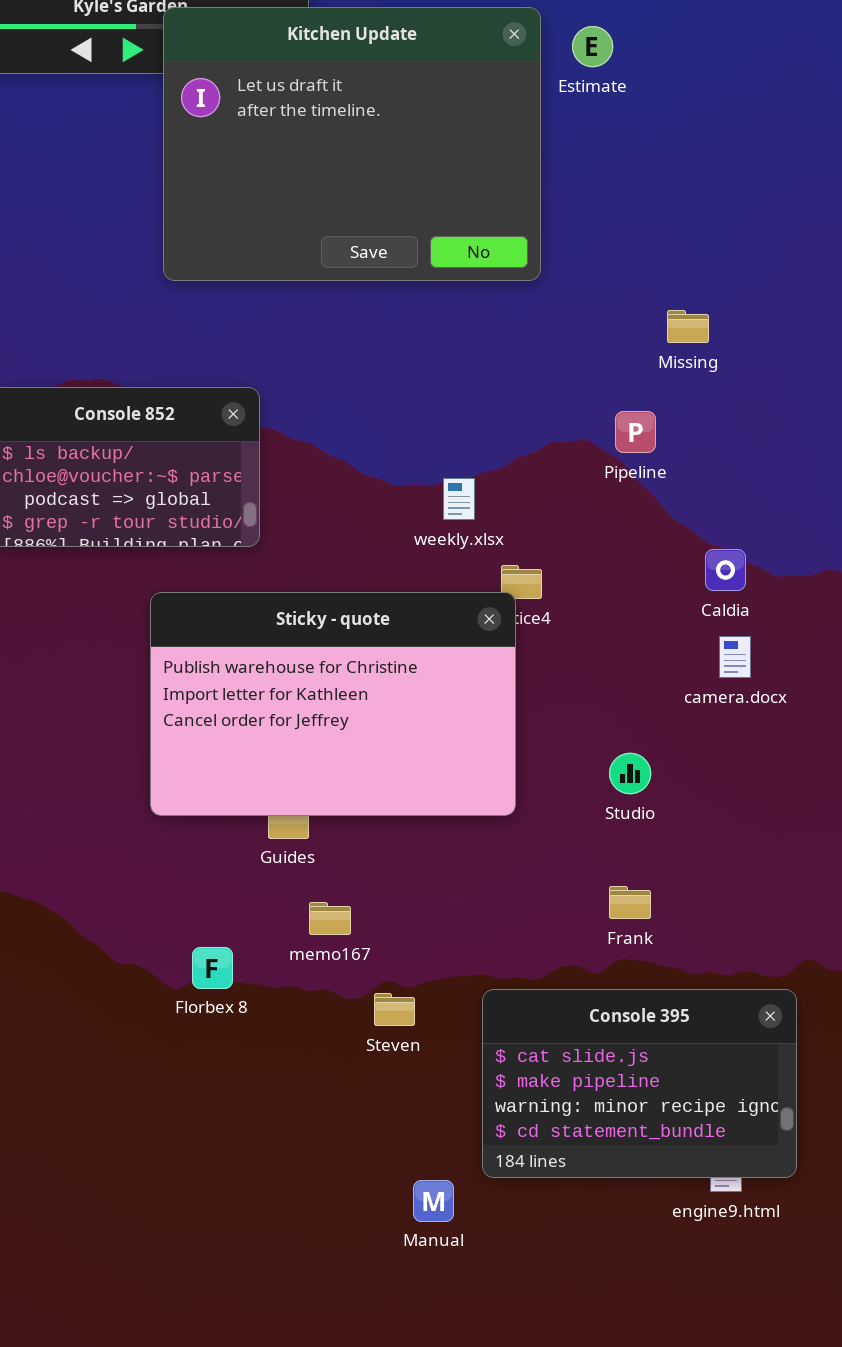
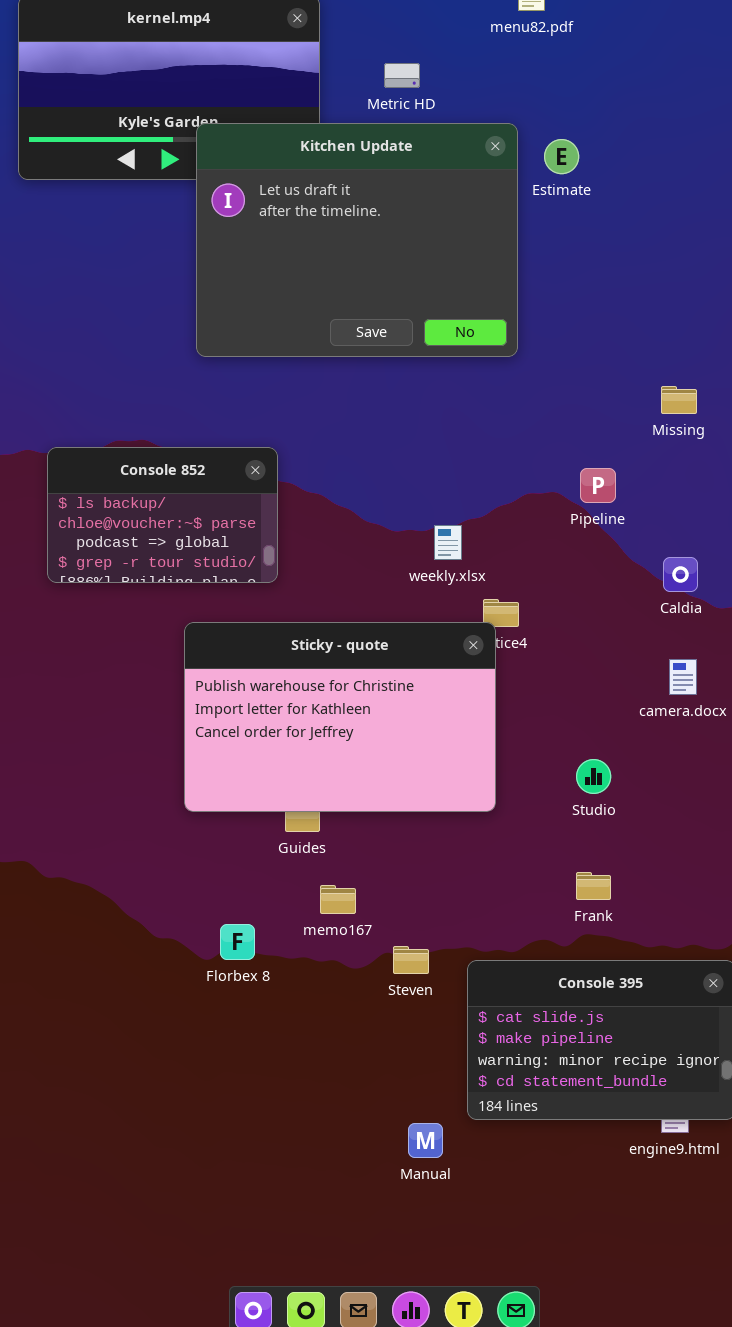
Missing: [667,310,709,343] -> [661,386,697,414], moved
Caldia: [705,549,746,591] -> [663,557,698,592], moved
Steven: [374,993,415,1026] -> [393,946,429,974], moved

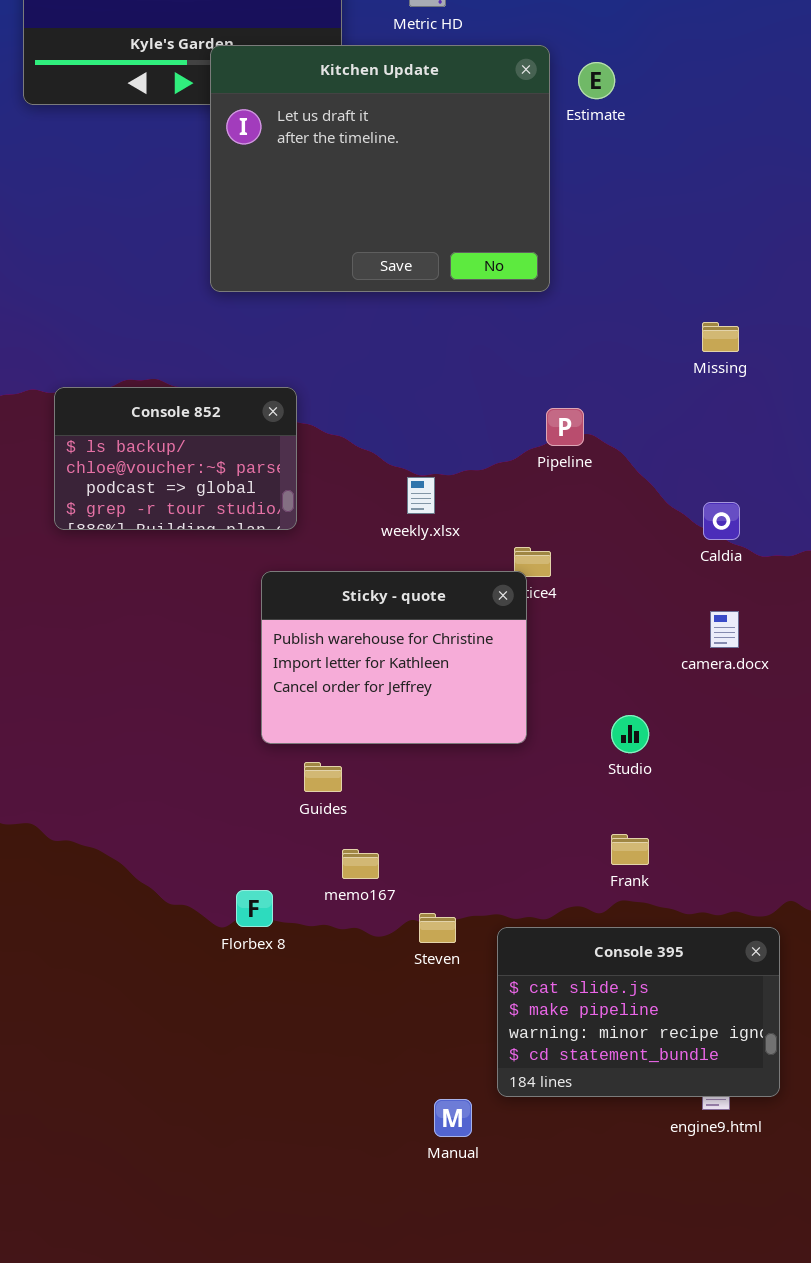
Pipeline: [580,468,616,503] -> [546,408,584,446], moved
weekly.xlsx: [434,525,462,560] -> [407,477,435,514], moved
Sticky - quote: [184,622,496,812] -> [261,571,527,744], resized

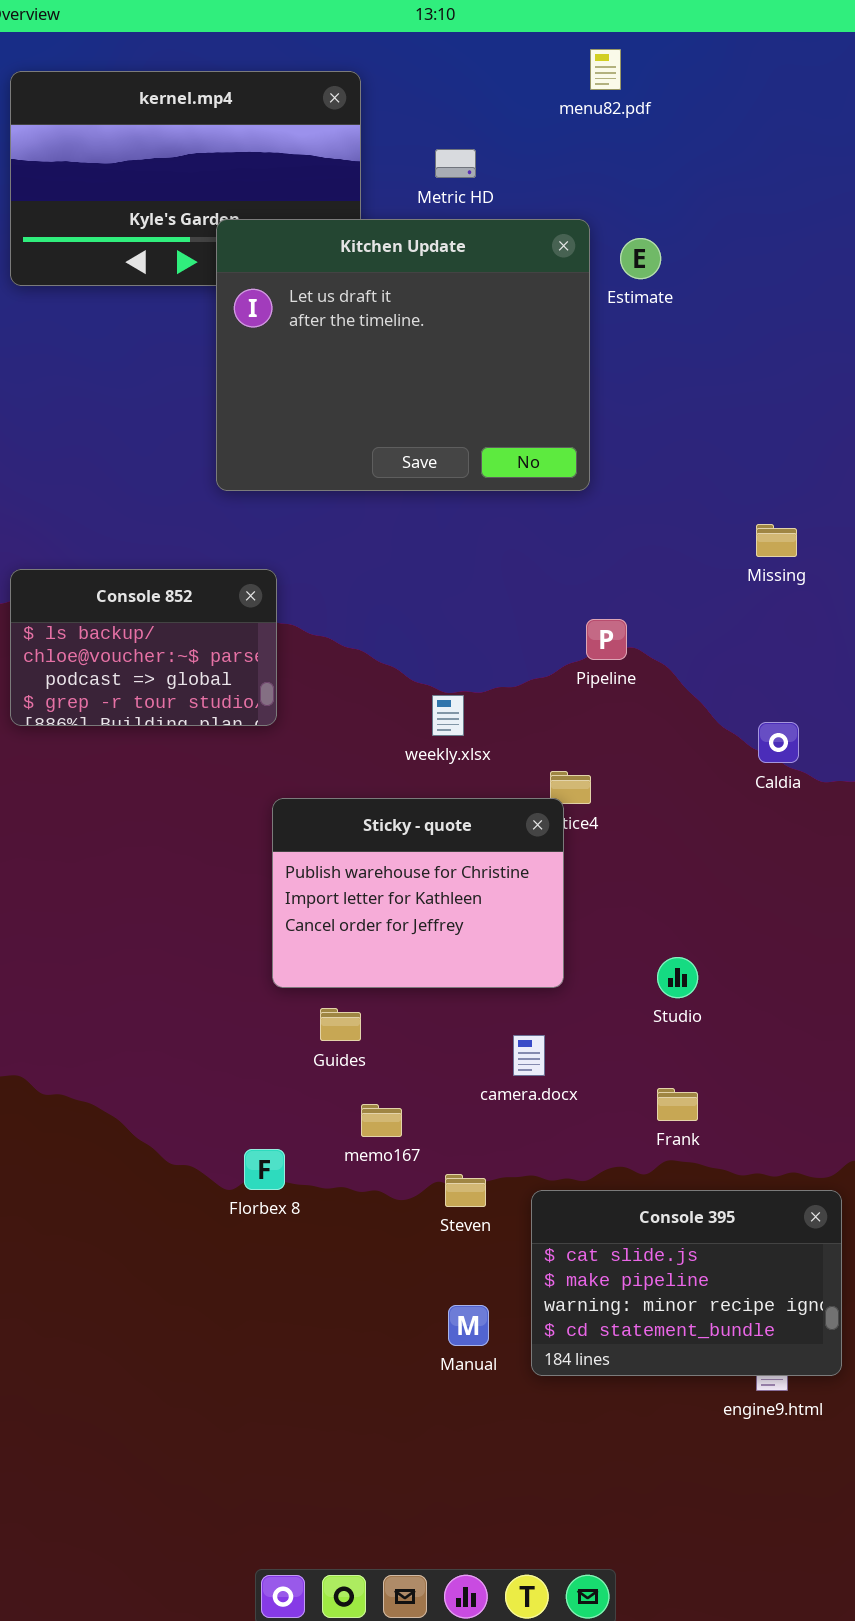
Console 852: [54,387,297,530] -> [10,569,277,726], moved
camera.docx: [710,611,739,648] -> [513,1035,545,1076], moved
Manual: [434,1099,472,1137] -> [448,1305,489,1346], moved

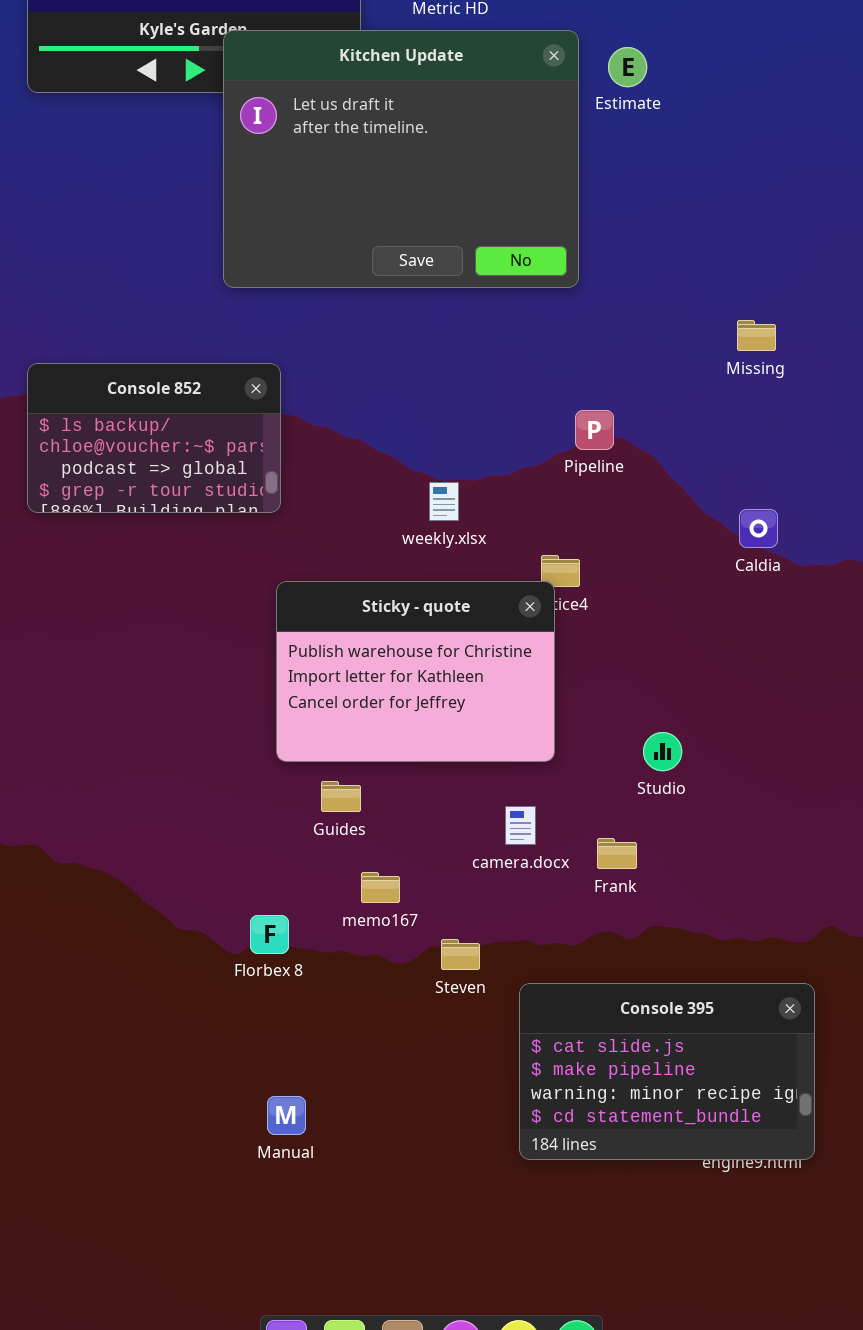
Frank: [657,1088,698,1121] -> [597,838,637,869], moved
Console 395: [531,1190,842,1376] -> [519,983,815,1160], moved
Manual: [448,1305,489,1346] -> [267,1096,306,1135], moved

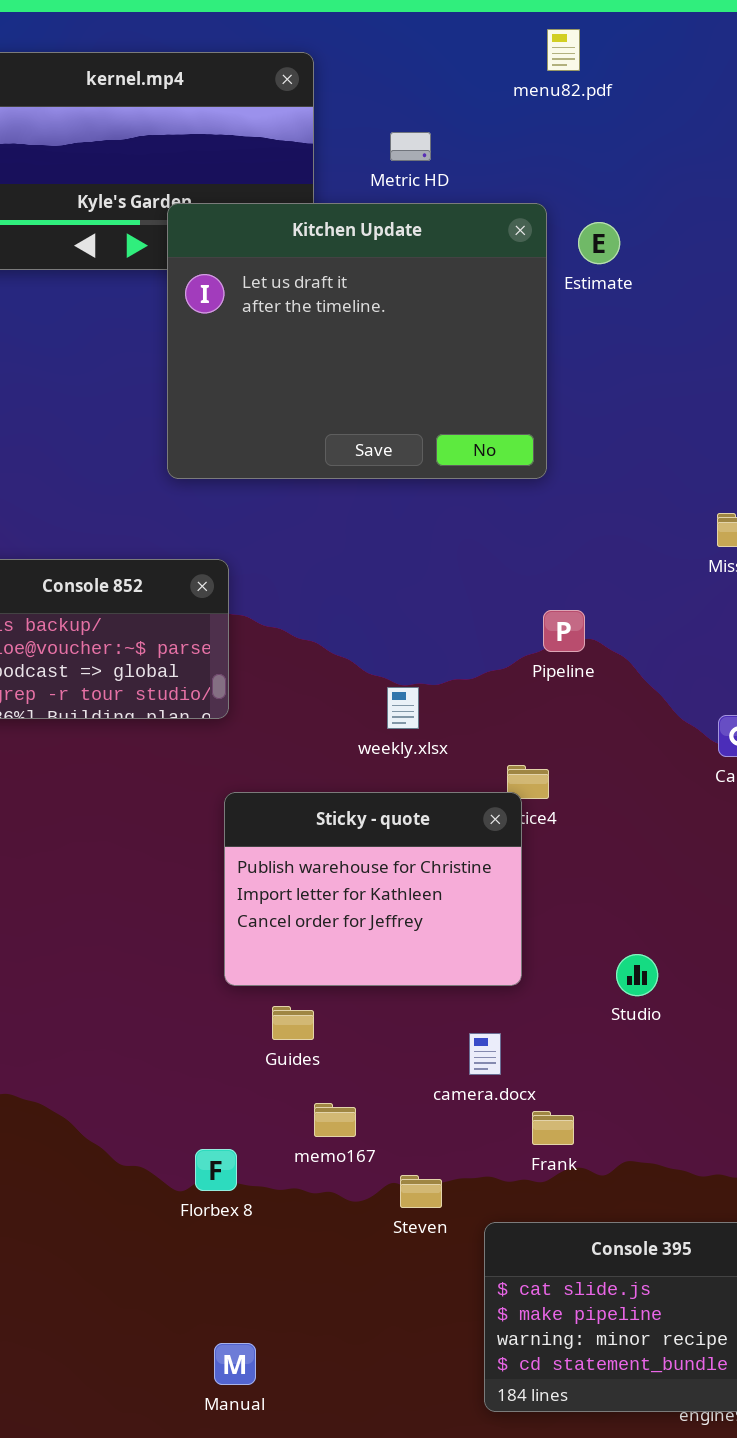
Frank: [597,838,637,869] -> [532,1111,574,1145], moved

